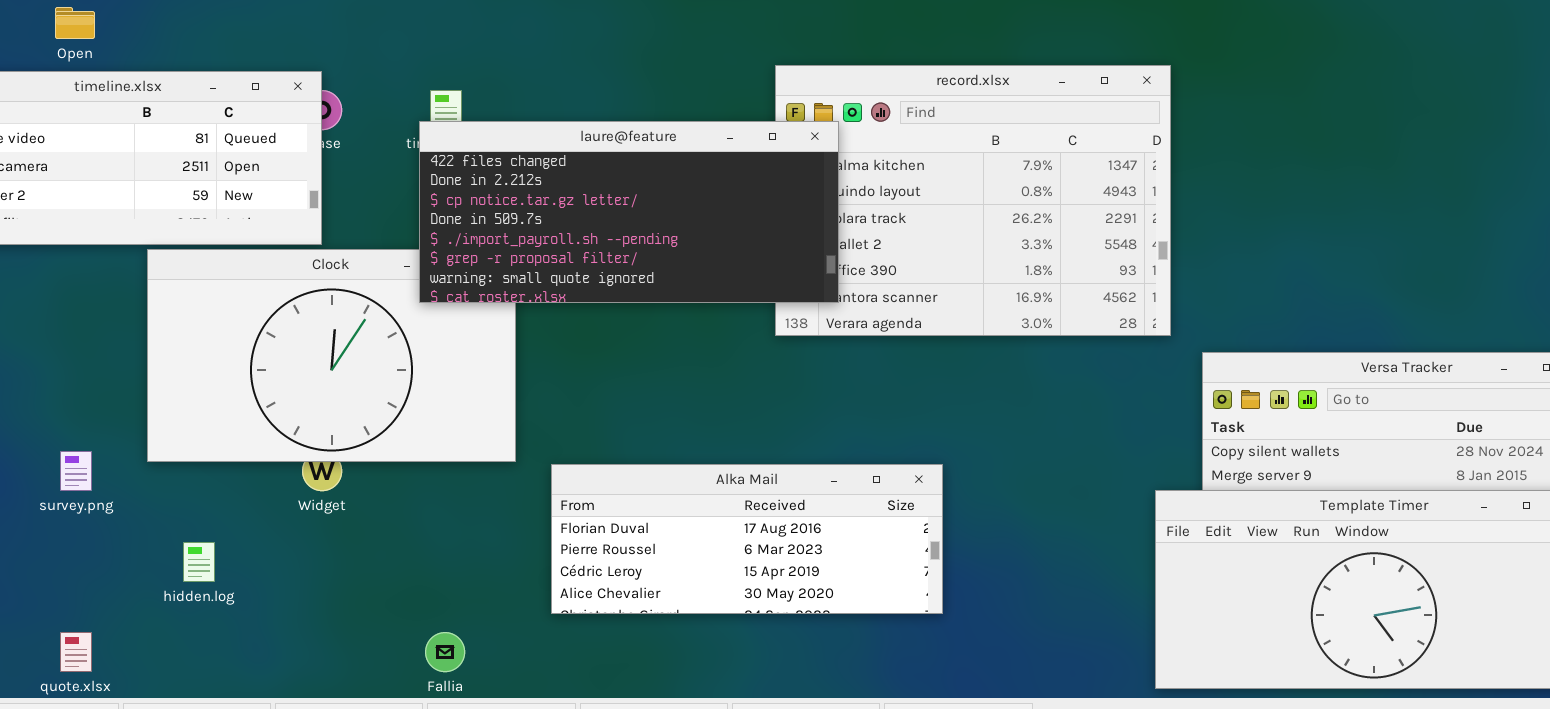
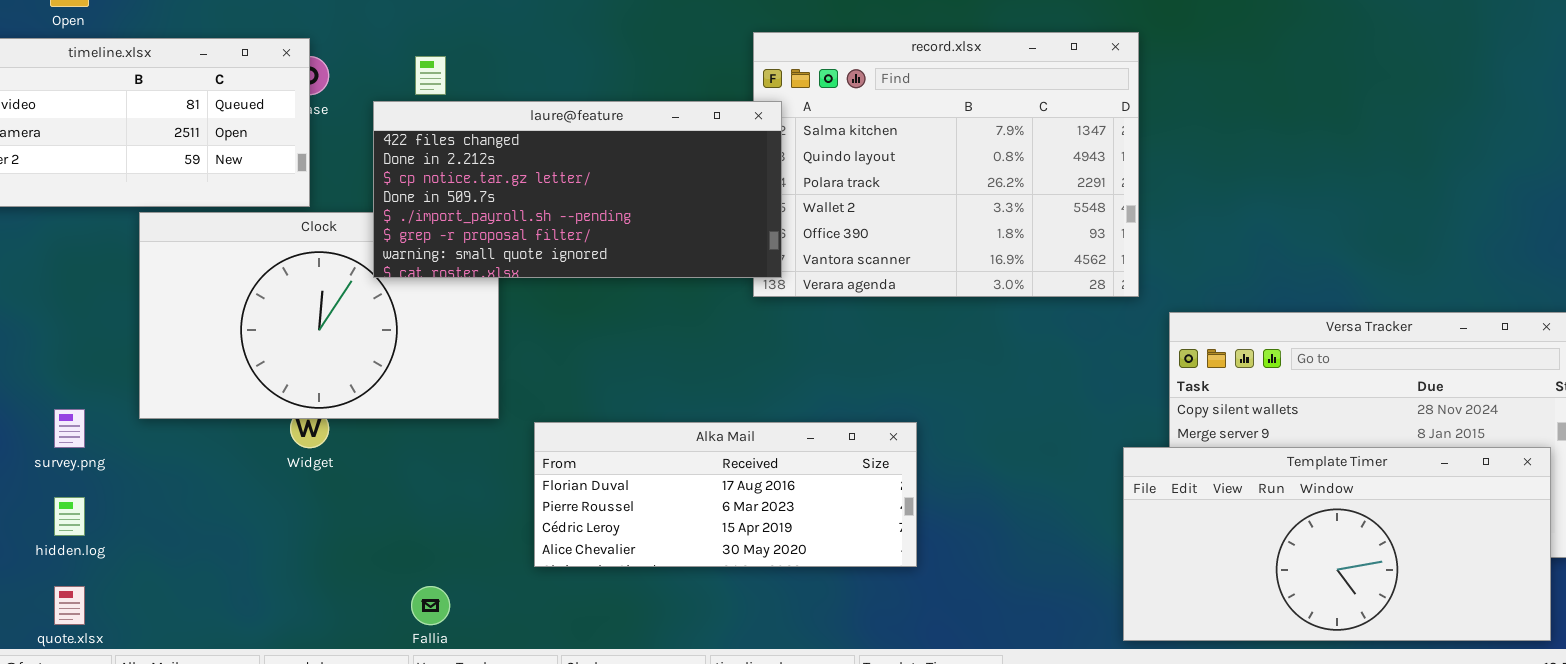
laure@feature: [419,121,839,303] -> [373,101,782,278], moved
hidden.log: [183,542,215,582] -> [54,497,85,536], moved

